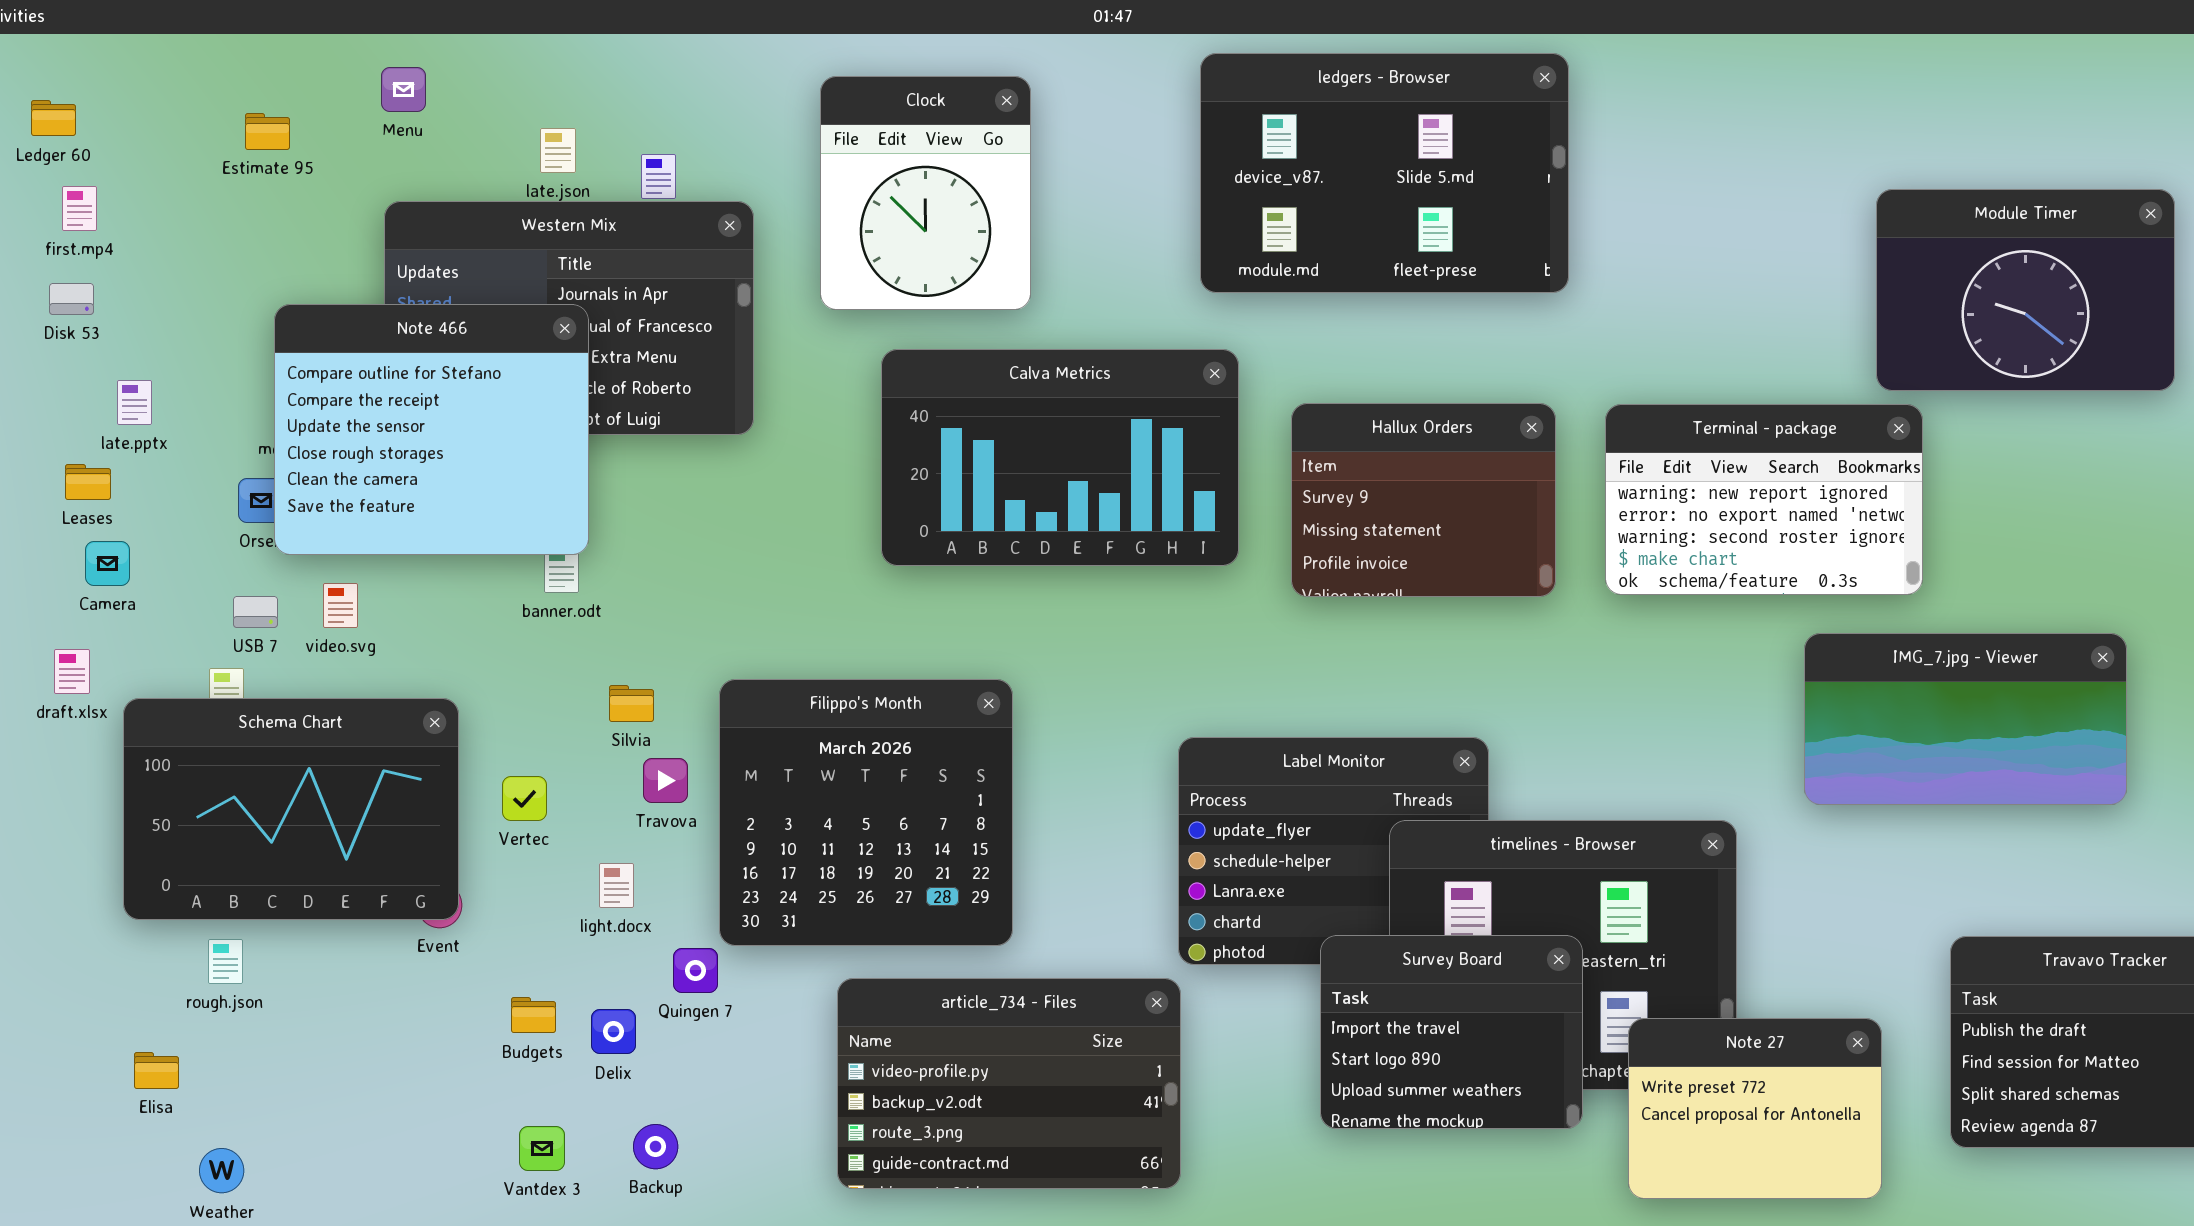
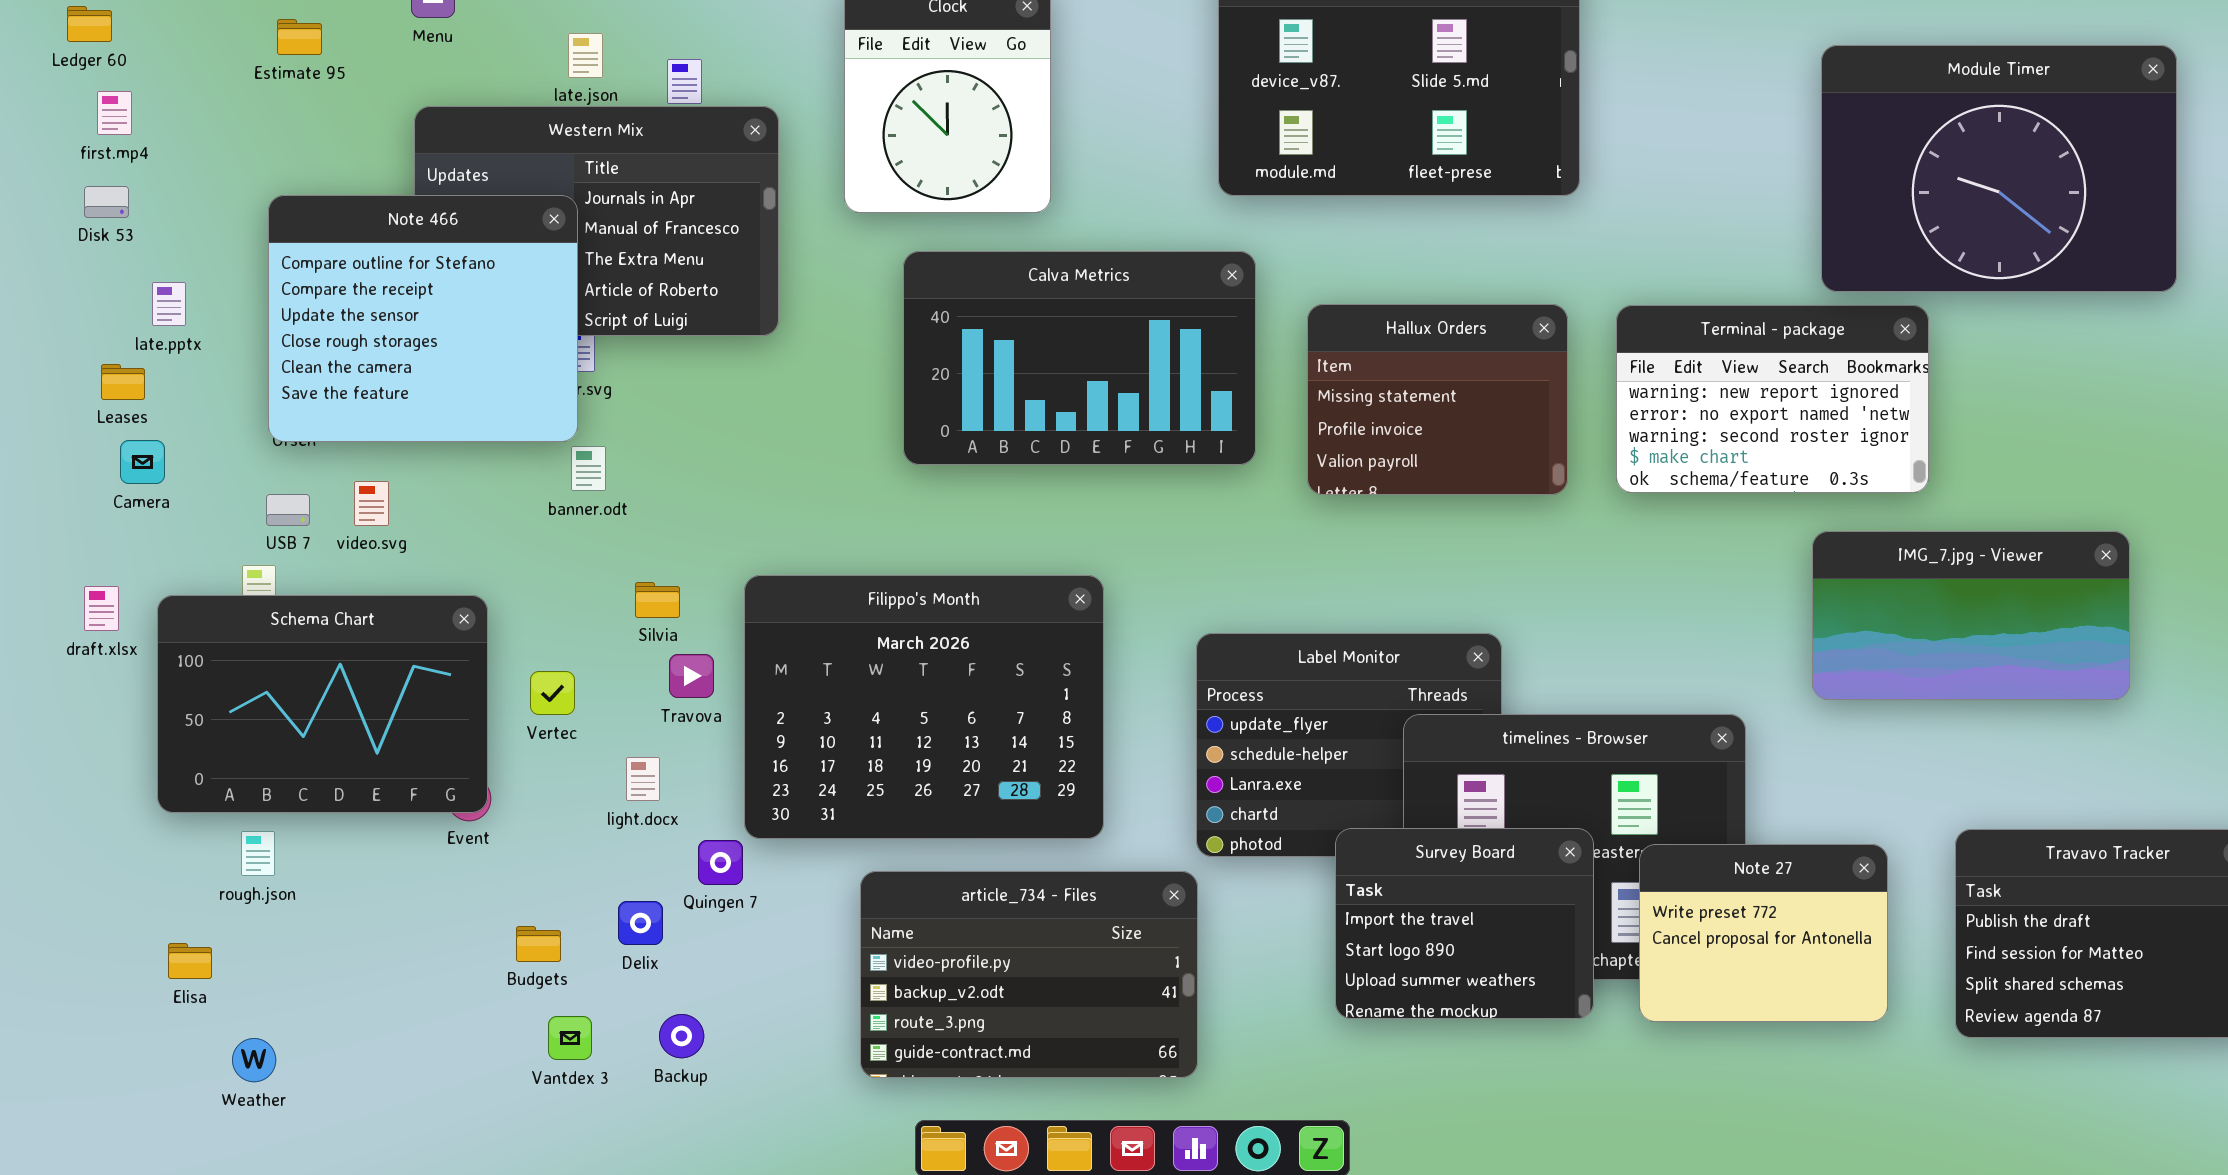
Module Timer: [1876,189,2175,391] -> [1821,45,2177,292], resized
Note 466: [274,304,589,555] -> [268,195,578,442], moved
Hallux Orders: [1291,403,1556,597] -> [1307,304,1568,495], scrolled down 1 row
draft.xlsx: [54,649,90,694] -> [84,586,119,631], moved
Filippo's Month: [719,679,1013,946] -> [744,575,1104,839], resized
Budgets: [511,997,556,1033] -> [516,926,561,962], moved
Note 27: [1628,1018,1882,1199] -> [1639,844,1888,1022], moved

